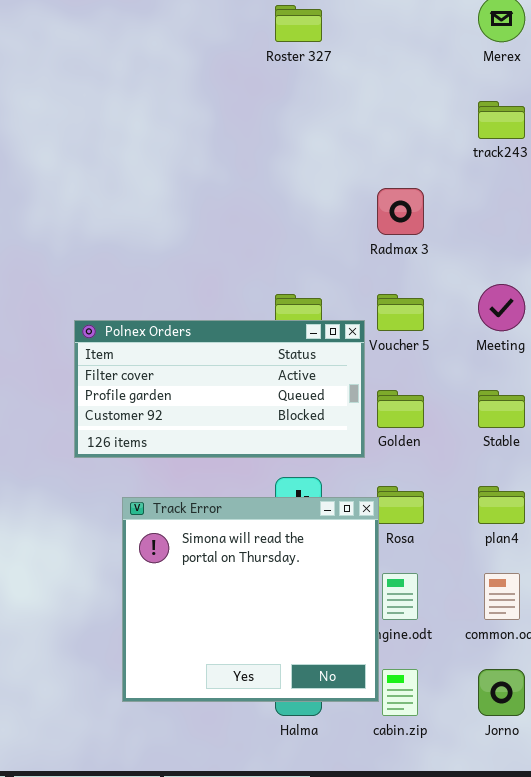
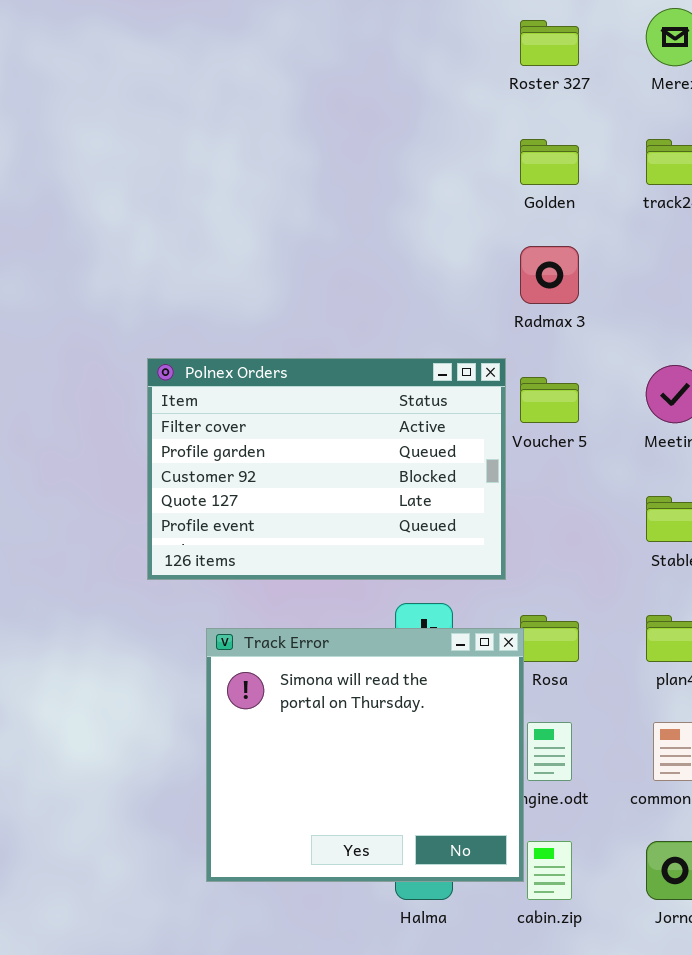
Roster 327: [275,5,322,42] -> [520,20,579,66], moved
Polnex Orders: [74,320,365,458] -> [147,358,506,580], resized
Golden: [377,390,424,428] -> [520,139,579,185], moved

